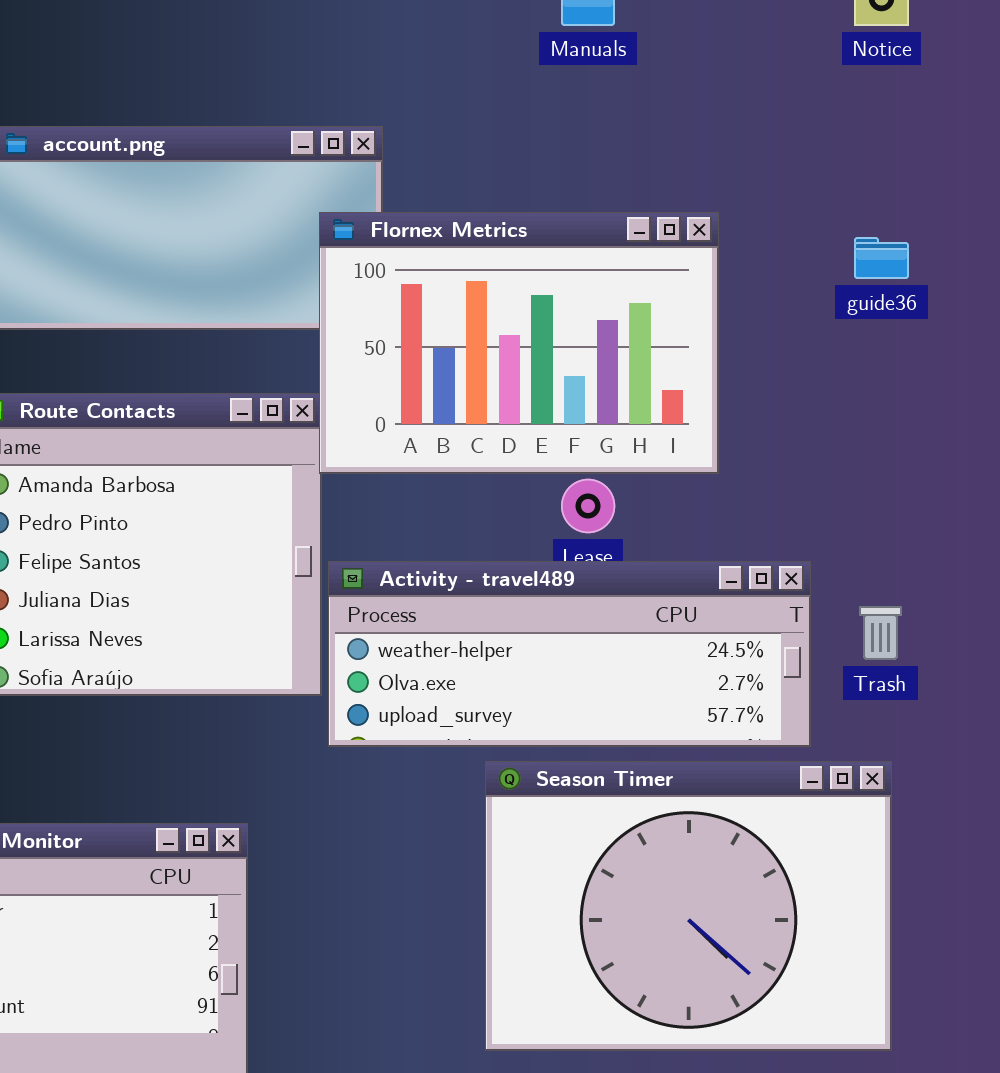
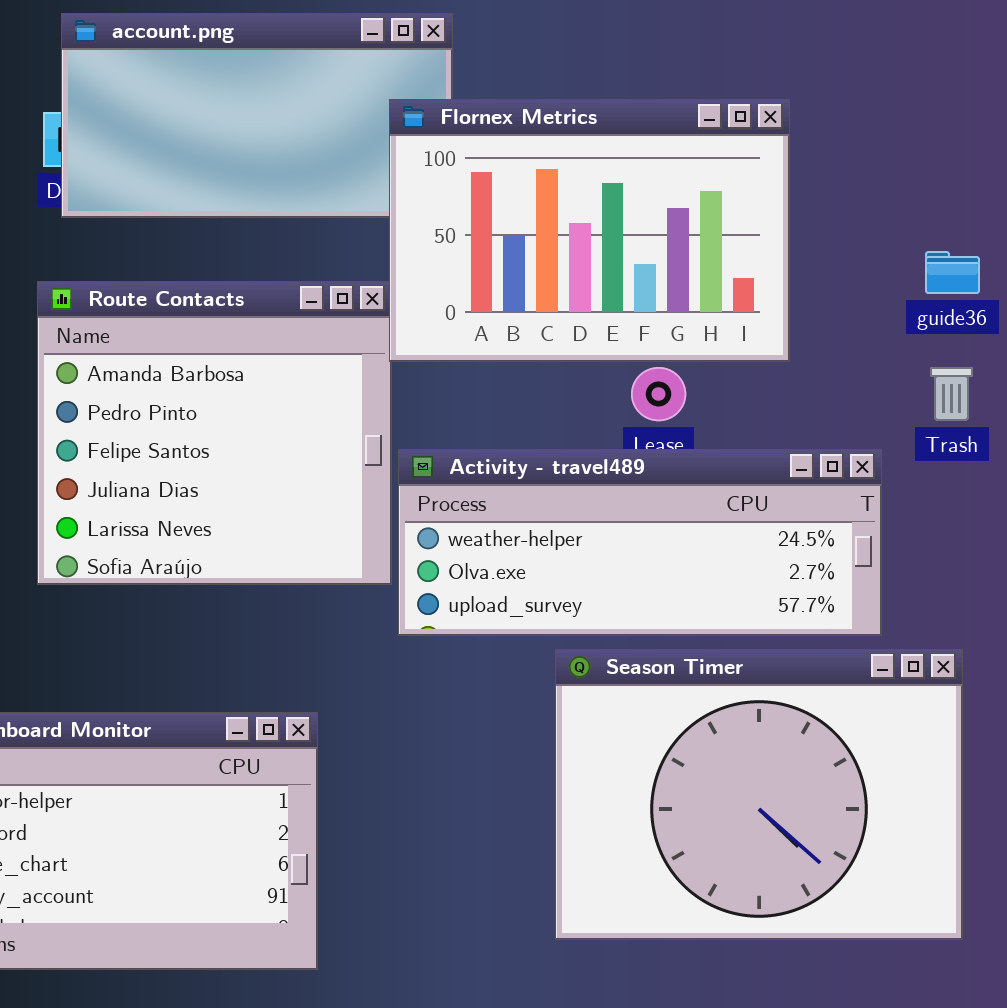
guide36: [854,237,909,279] -> [925,251,980,294], moved
Trash: [859,606,902,660] -> [930,367,973,421], moved

